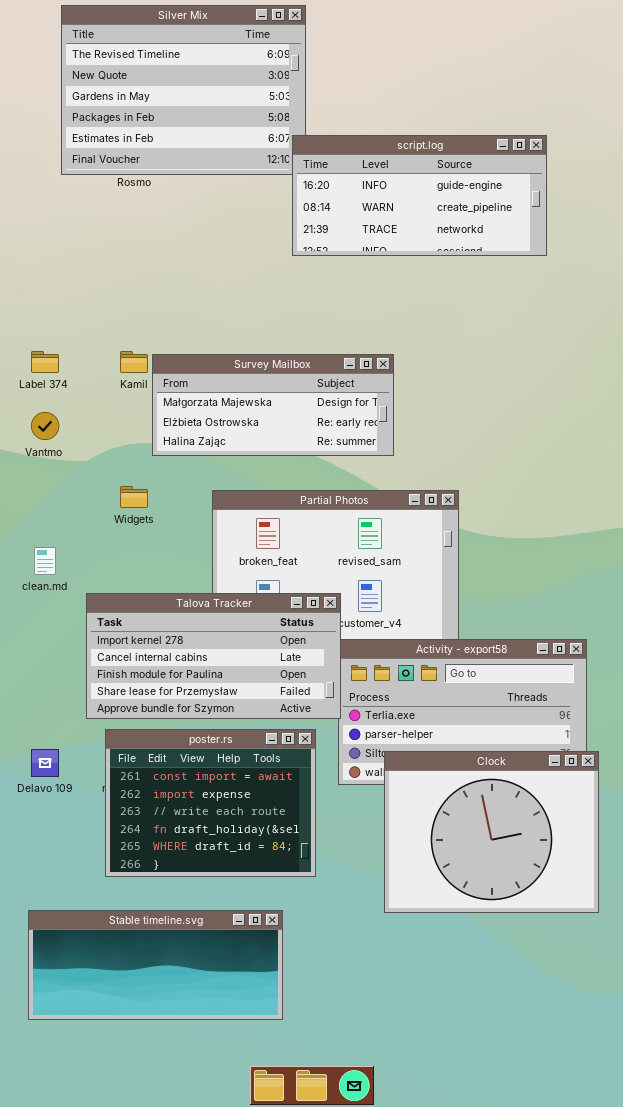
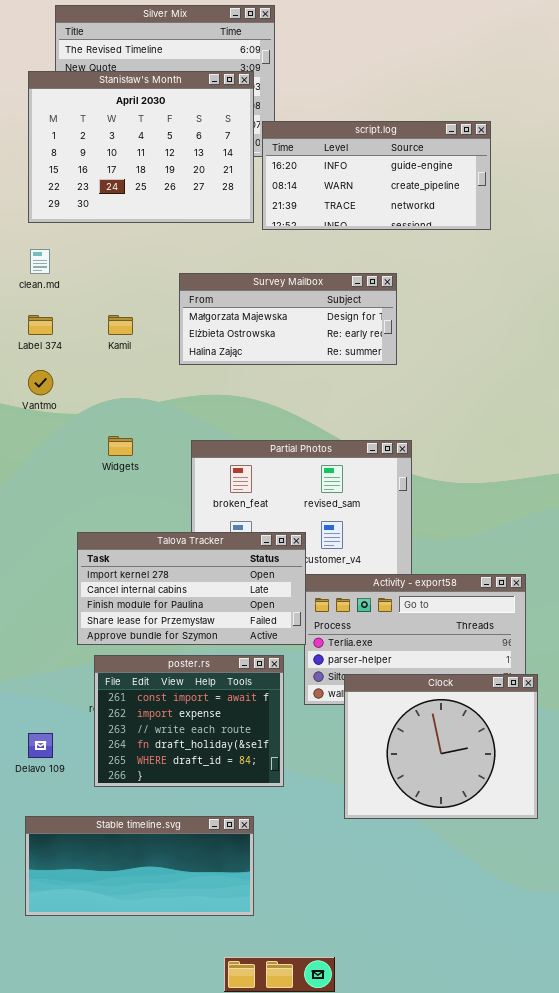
Stanisław's Month: none -> [28,71,254,223], opened
Survey Mailbox: [152,354,394,456] -> [179,273,397,365], moved
clean.md: [34,547,56,575] -> [30,249,50,274], moved
Delavo 109: [31,749,59,777] -> [28,733,53,758], moved

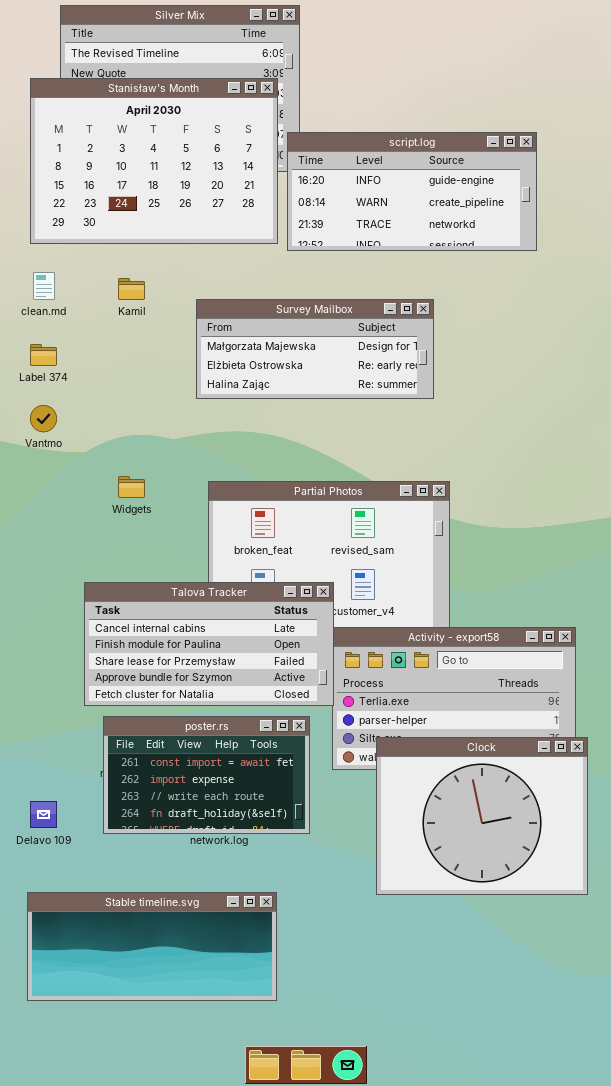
Kamil: [108,315,133,335] -> [118,278,145,300], moved
Talova Tracker: [77,532,306,645] -> [84,582,334,706], scrolled down 1 row
poster.rs: [94,655,284,787] -> [103,716,310,834], resized

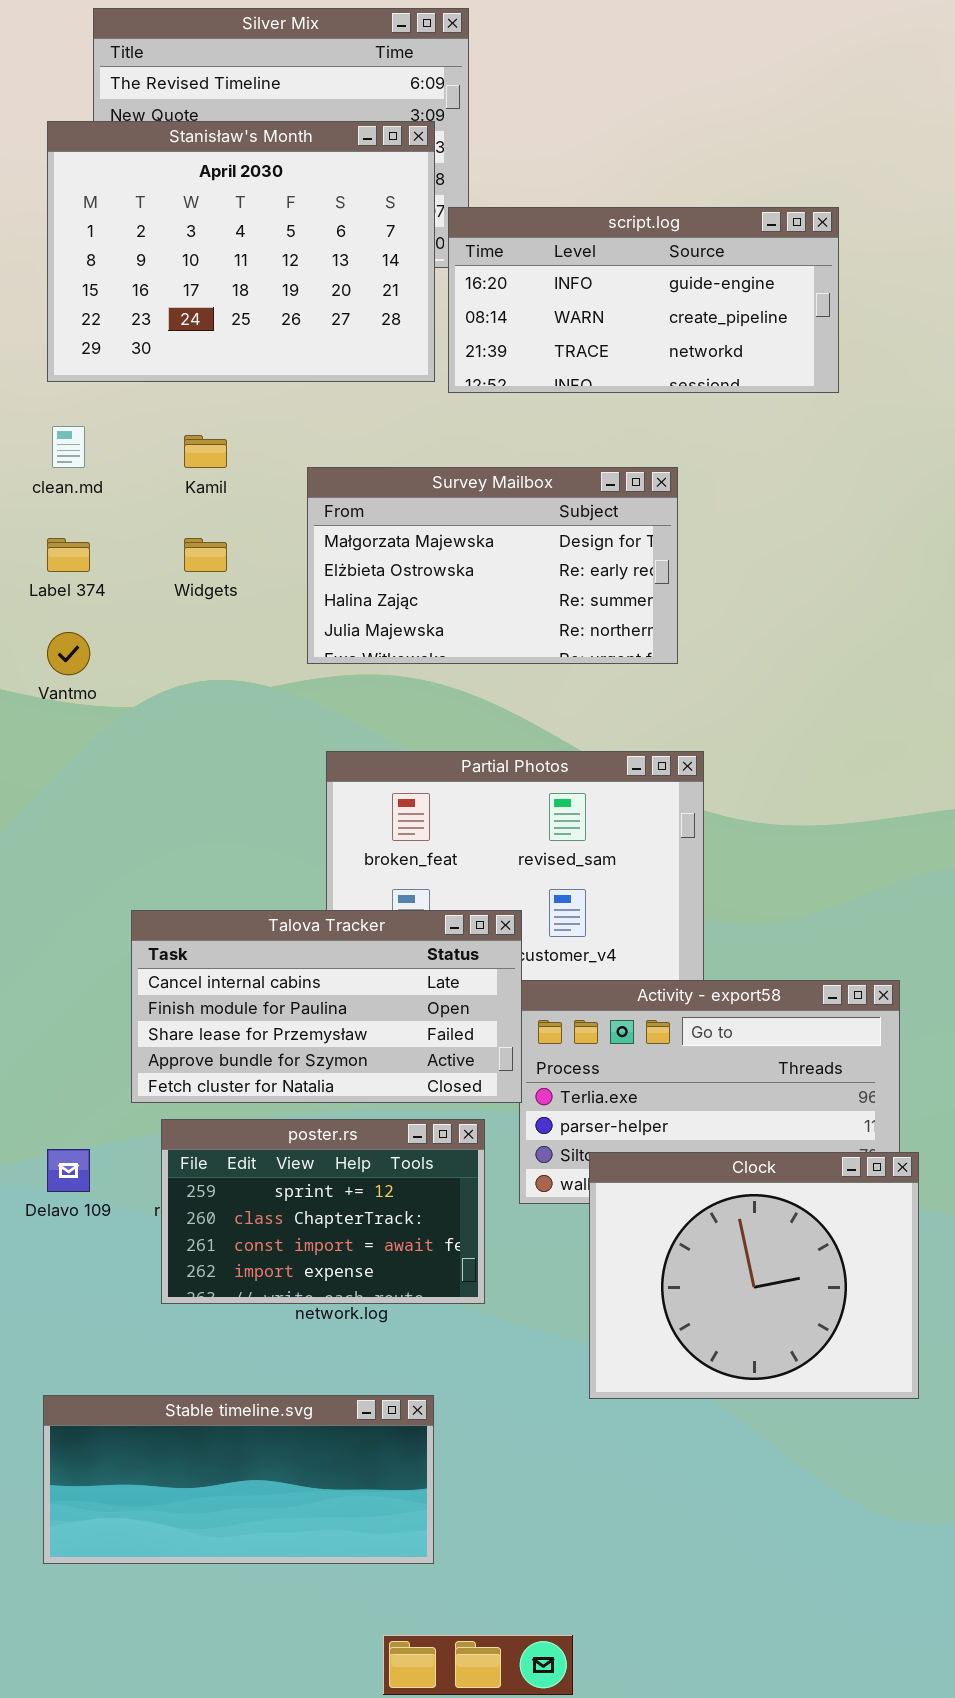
Survey Mailbox: [196,299,434,399] -> [307,467,678,664], resized
Widgets: [118,476,145,498] -> [184,538,227,572], moved
poster.rs: [103,716,310,834] -> [161,1119,485,1304], scrolled up 2 rows
Delavo 109: [30,801,57,828] -> [47,1149,90,1192], moved

